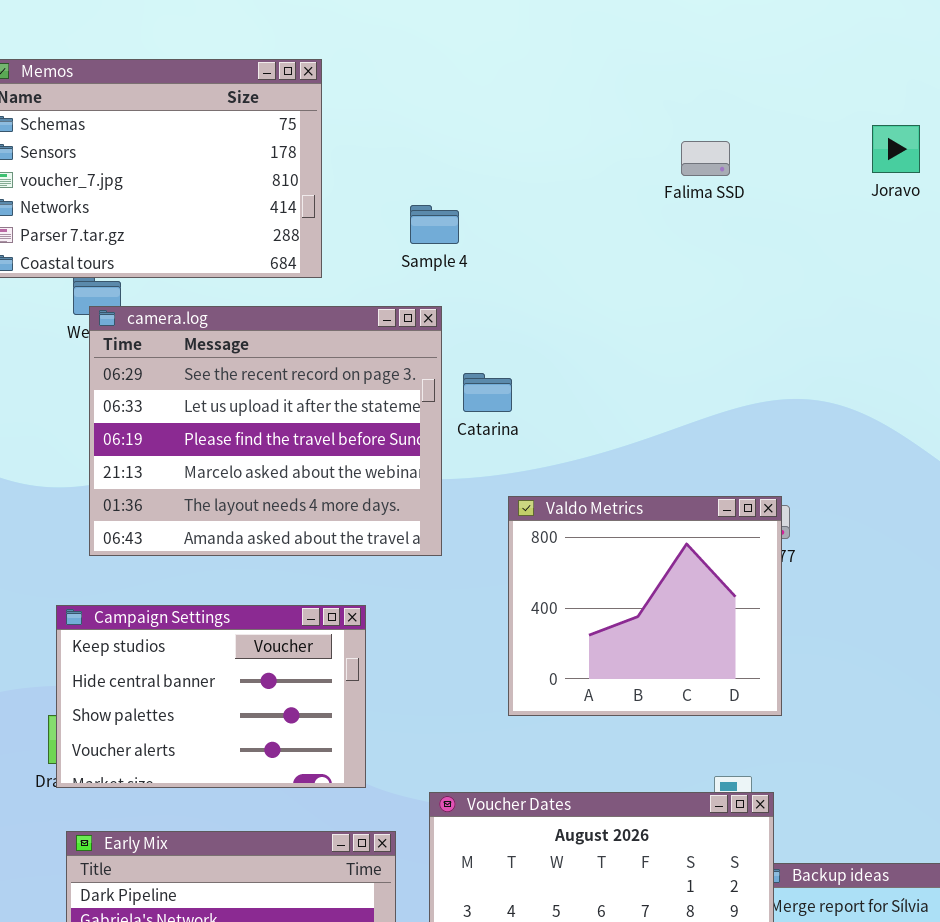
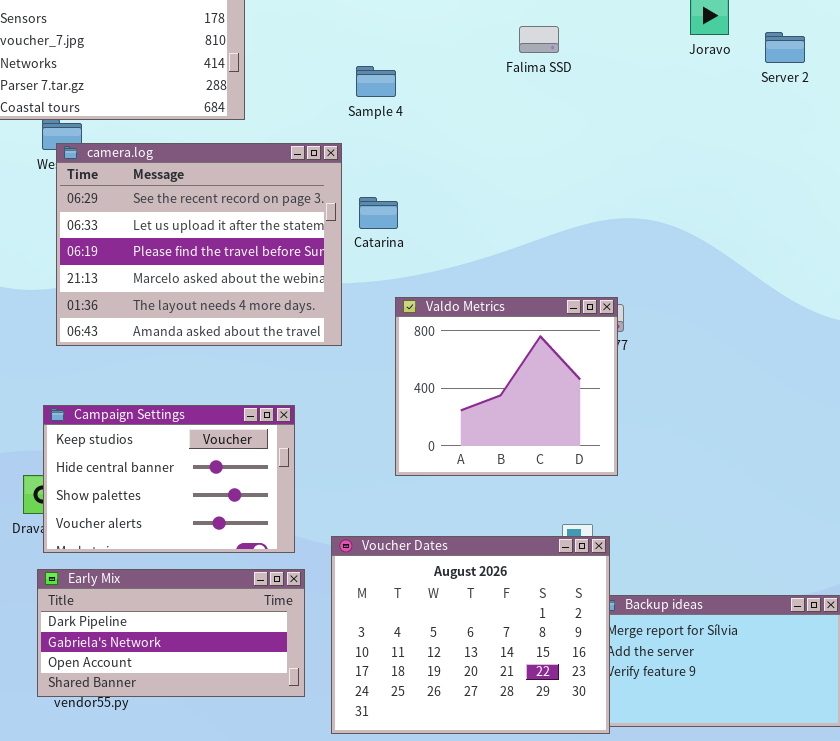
Falima SSD: [681,141,730,176] -> [519,26,559,53], moved
Sample 4: [410,205,459,244] -> [356,66,396,97], moved
Campaign Settings: [56,605,366,788] -> [43,405,295,553], moved

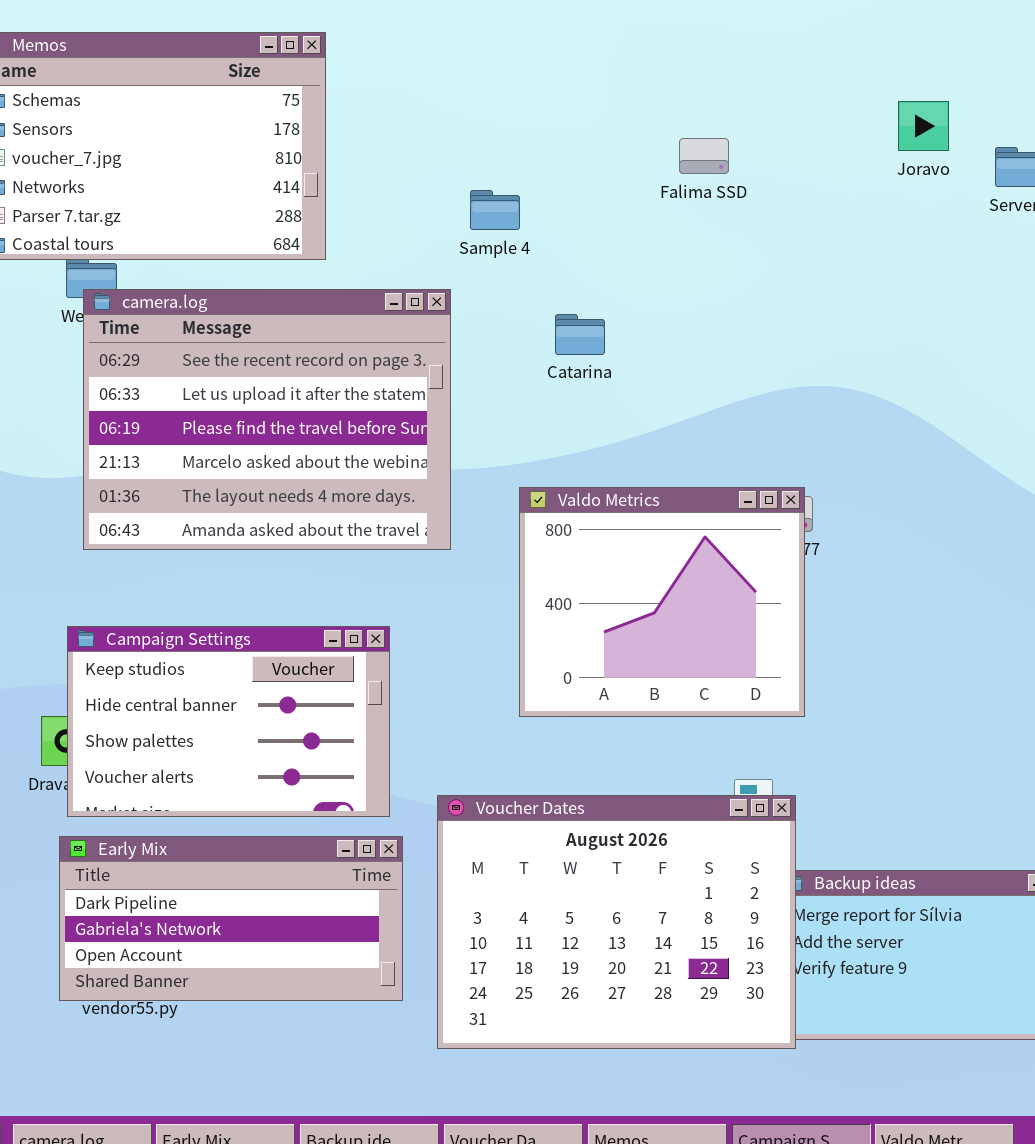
Catarina: [359,197,398,229] -> [555,314,605,355], moved

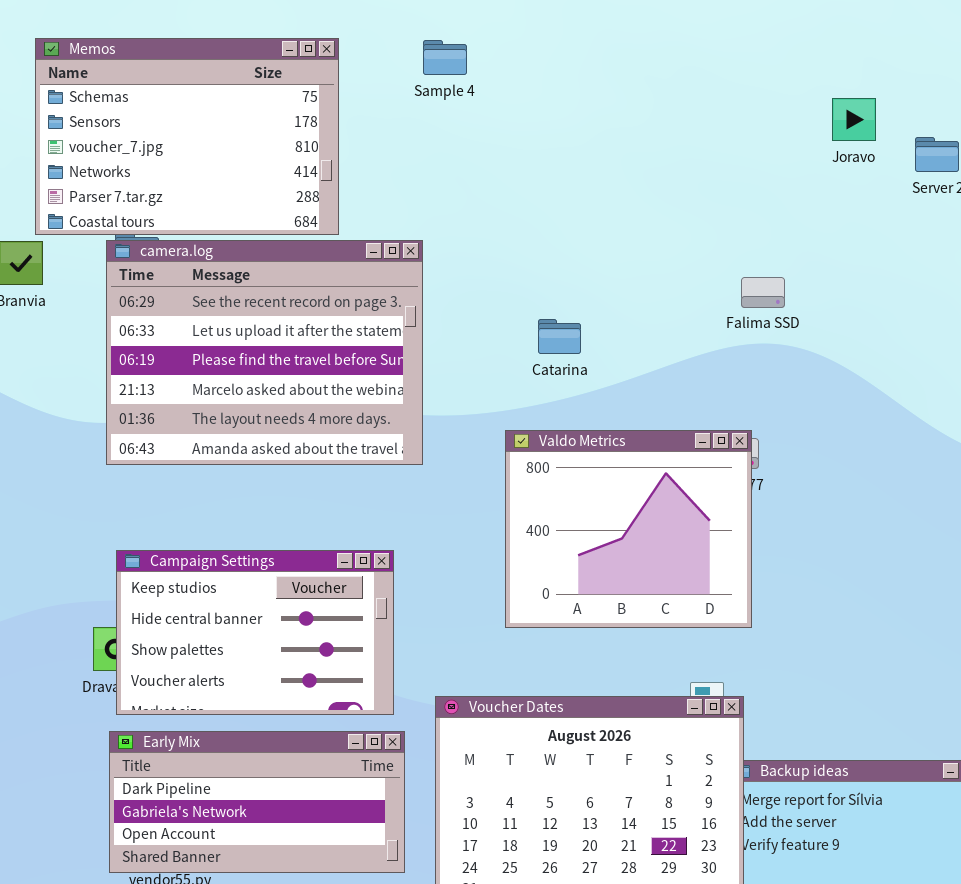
Falima SSD: [679,138,729,174] -> [741,277,785,308], moved
Sample 4: [470,190,520,230] -> [423,40,467,75], moved
camera.log: [83,289,451,550] -> [106,240,423,465], moved
Catarina: [555,314,605,355] -> [538,319,581,354], moved

